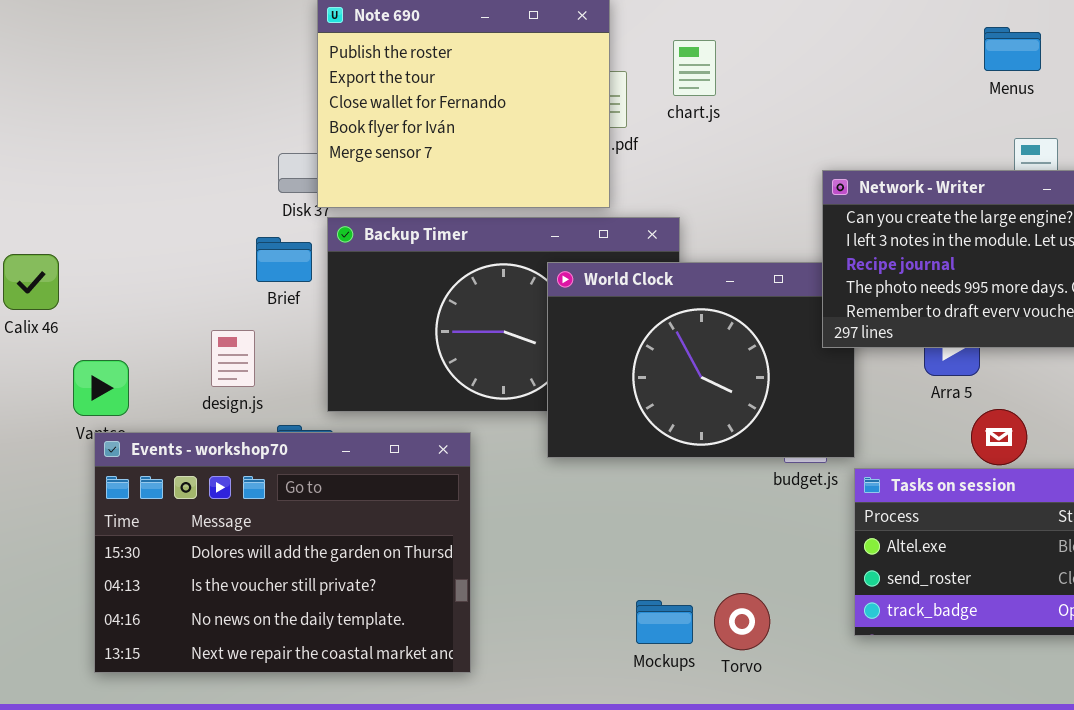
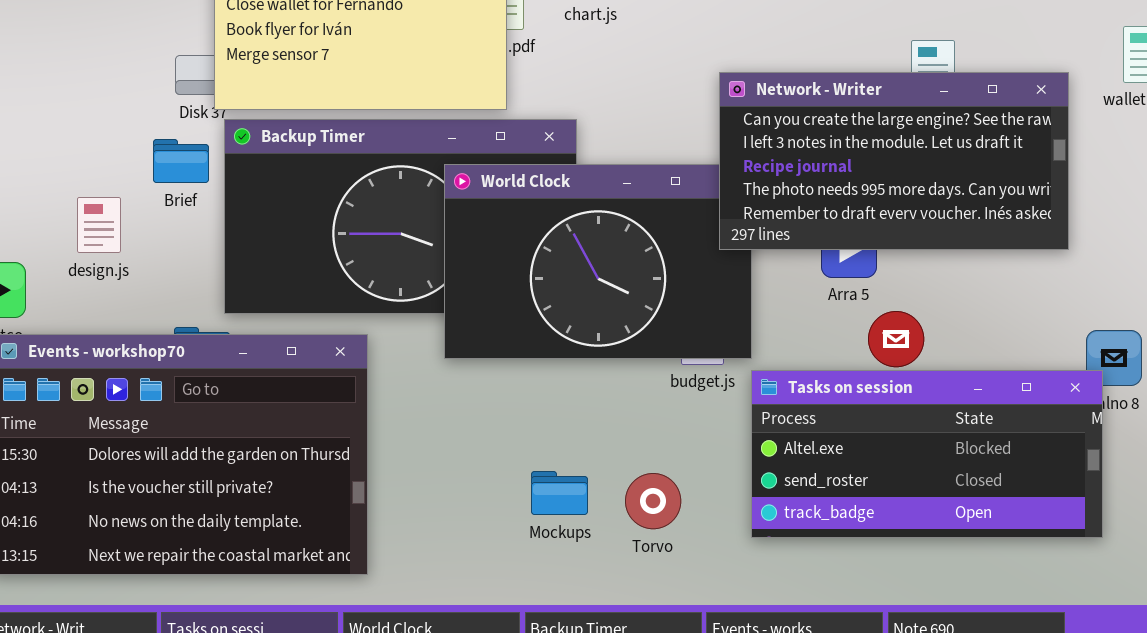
design.js: [211,330,255,387] -> [77,197,121,253], moved
Torvo: [714,593,770,650] -> [625,473,681,529], moved
Mockups: [636,600,693,644] -> [531,471,588,515], moved

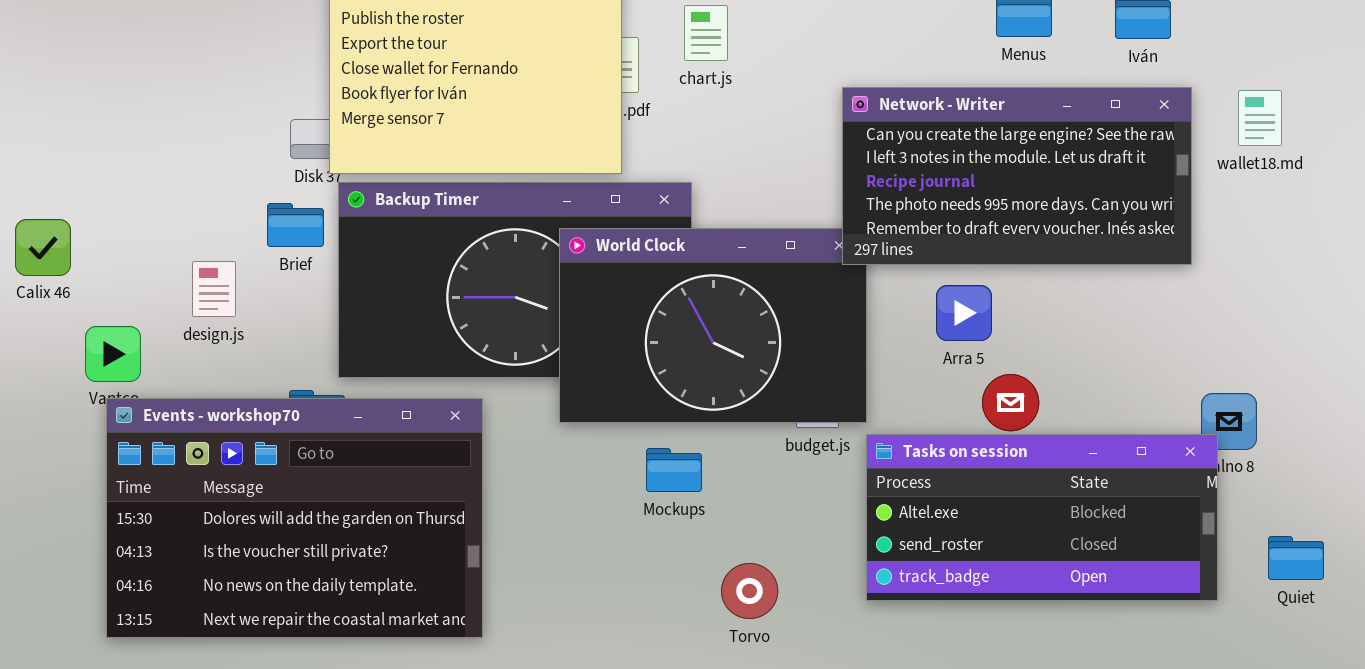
Network - Writer: [719,72,1069,250] -> [842,87,1192,265], moved
Mockups: [531,471,588,515] -> [646,448,702,492], moved
Torvo: [625,473,681,529] -> [721,563,778,619], moved

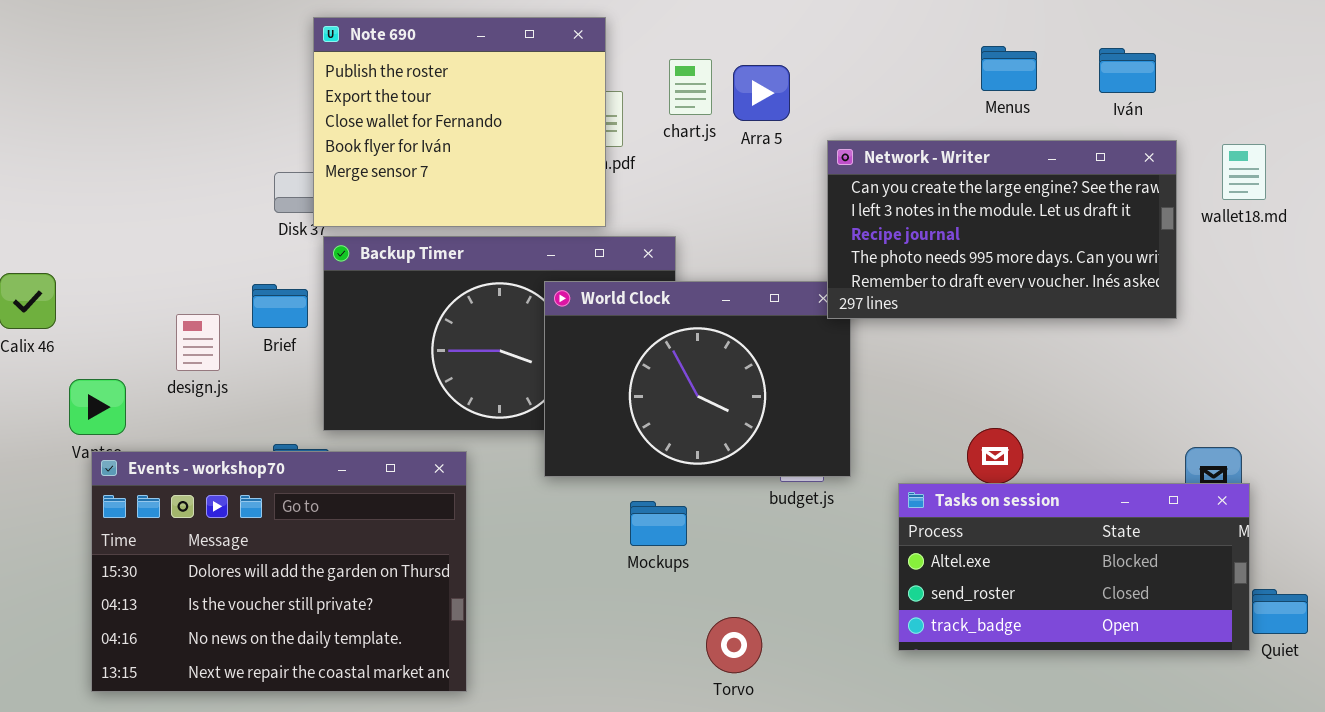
Brief: [267,203,324,247] -> [252,284,308,328], moved
Arra 5: [936,285,992,341] -> [733,65,790,121], moved
Tasks on session: [866,434,1218,601] -> [898,483,1250,651], moved

